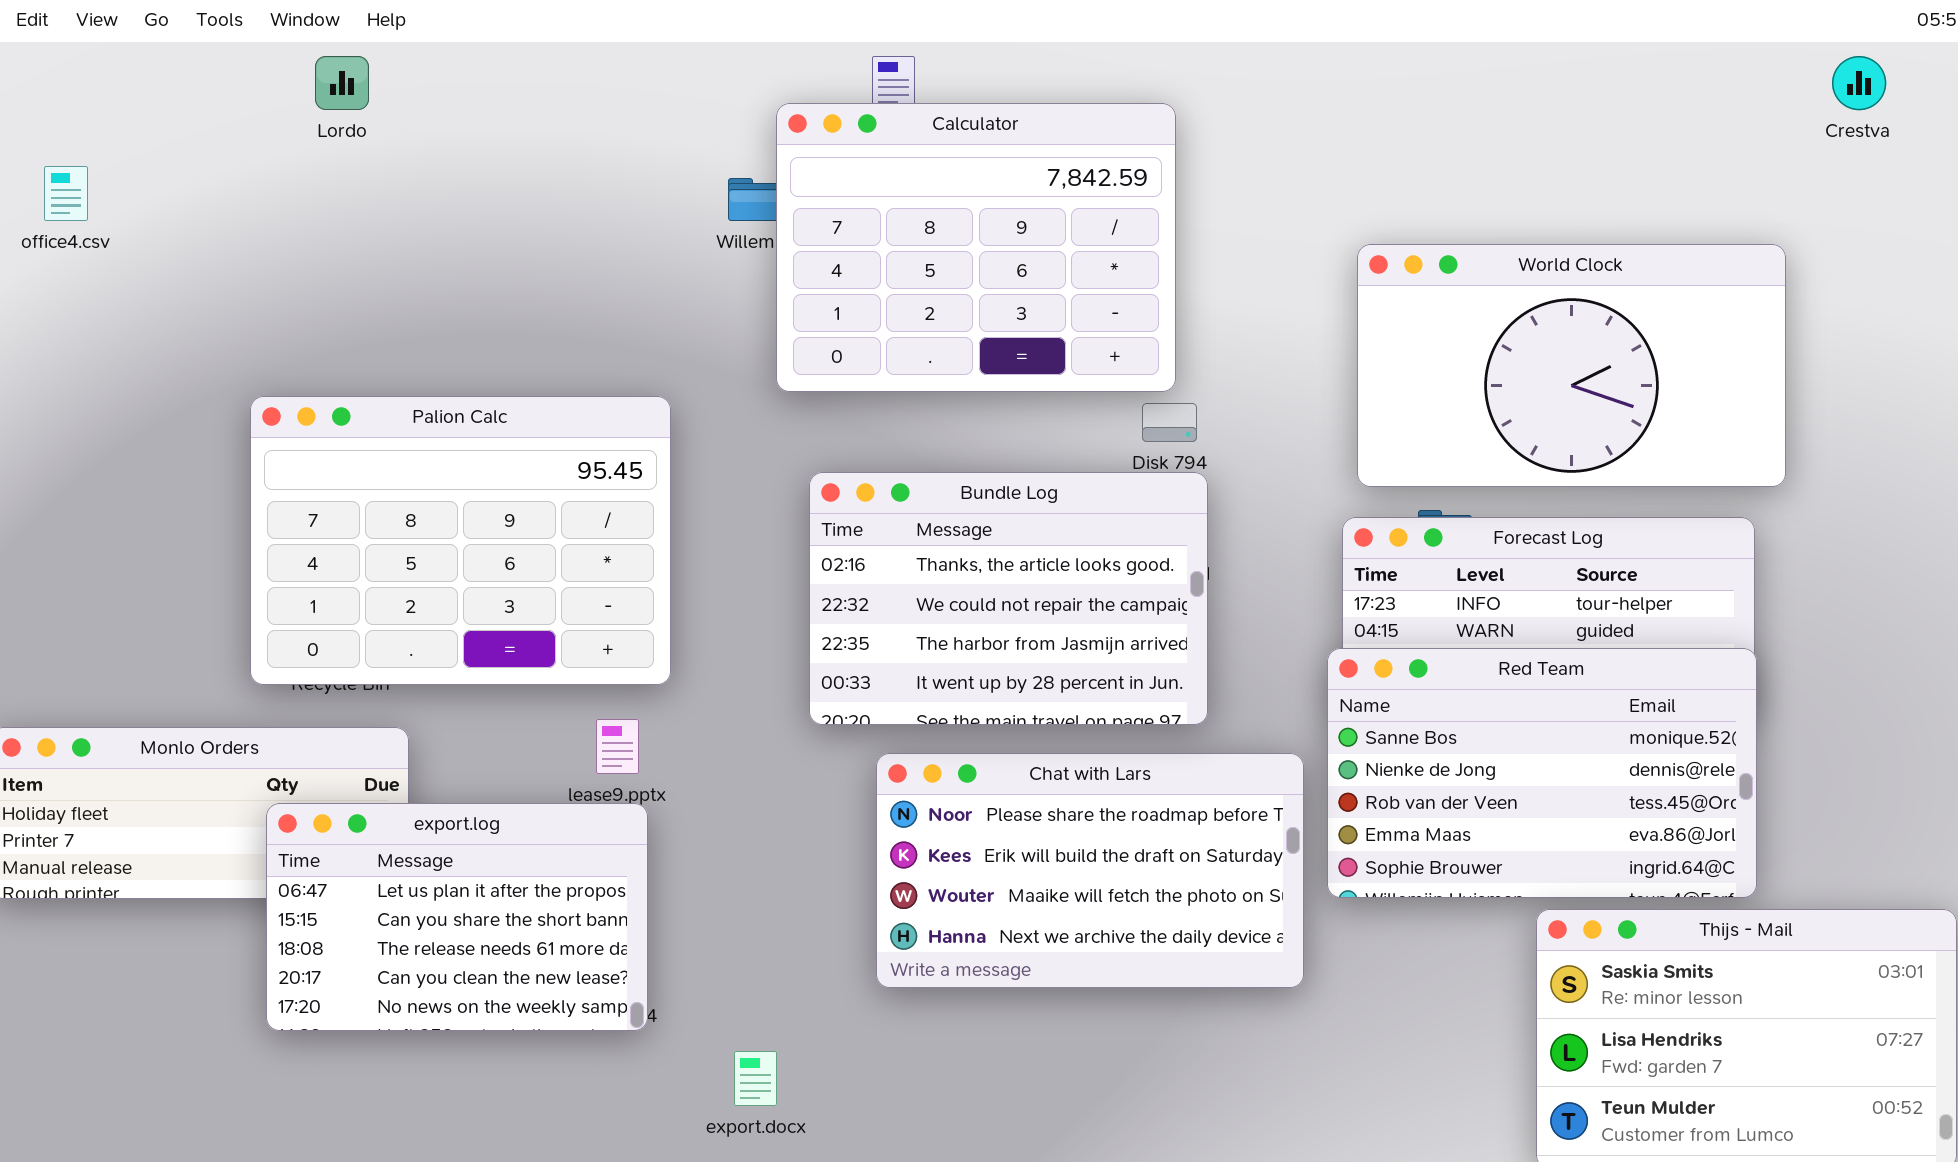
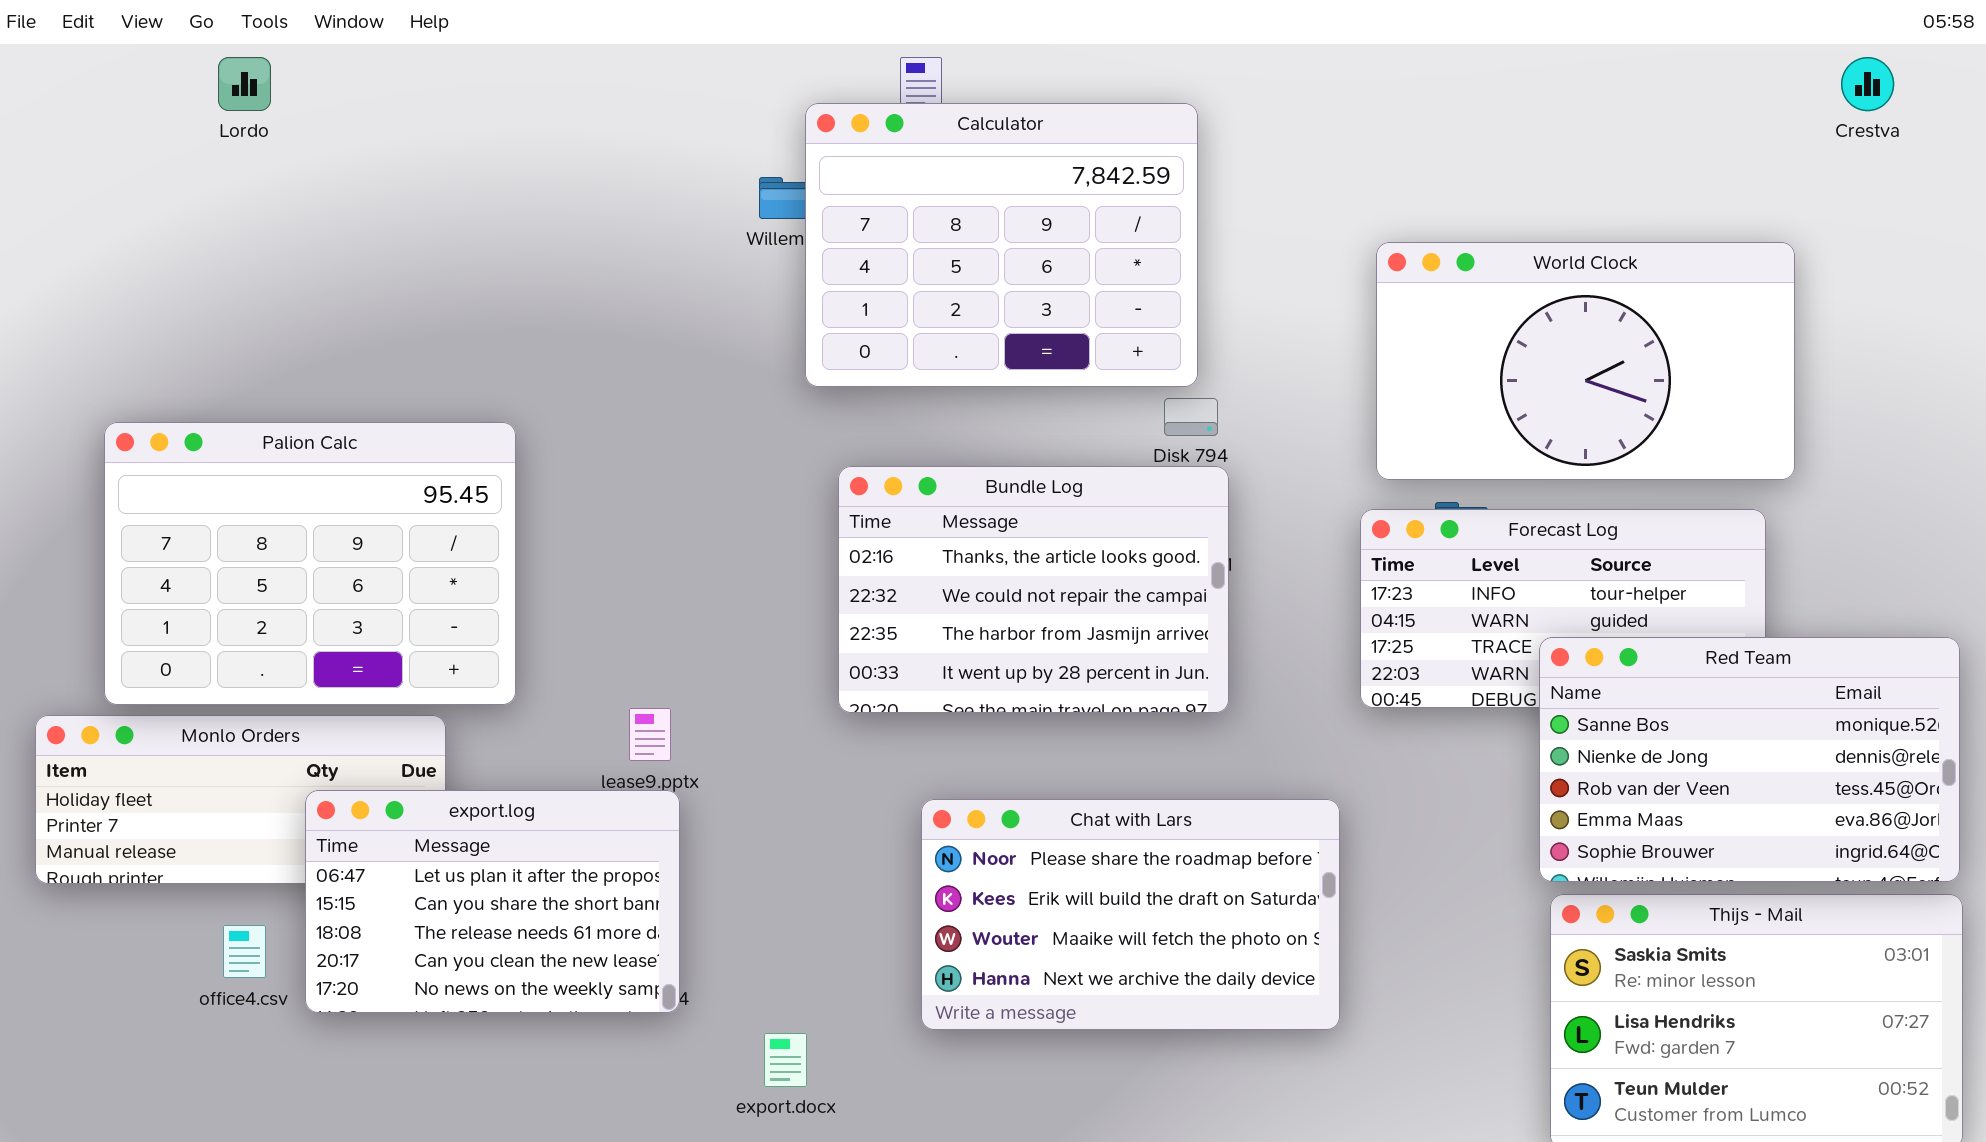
Lordo: [315,56,369,110] -> [218,57,271,111], moved
office4.csv: [44,166,88,221] -> [223,925,266,978], moved
Palion Calc: [250,396,671,685] -> [104,422,516,705], moved
Red Team: [1327,648,1757,898] -> [1539,637,1960,882], moved
Chat with Lars: [876,753,1304,988] -> [921,799,1340,1030], moved

